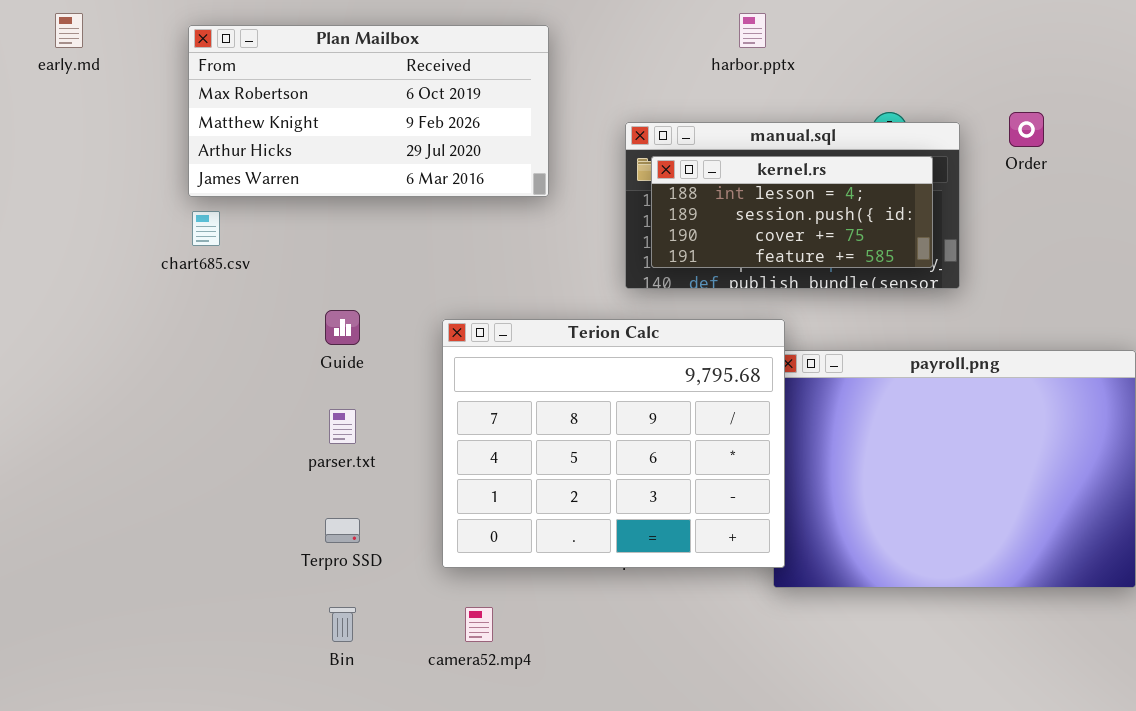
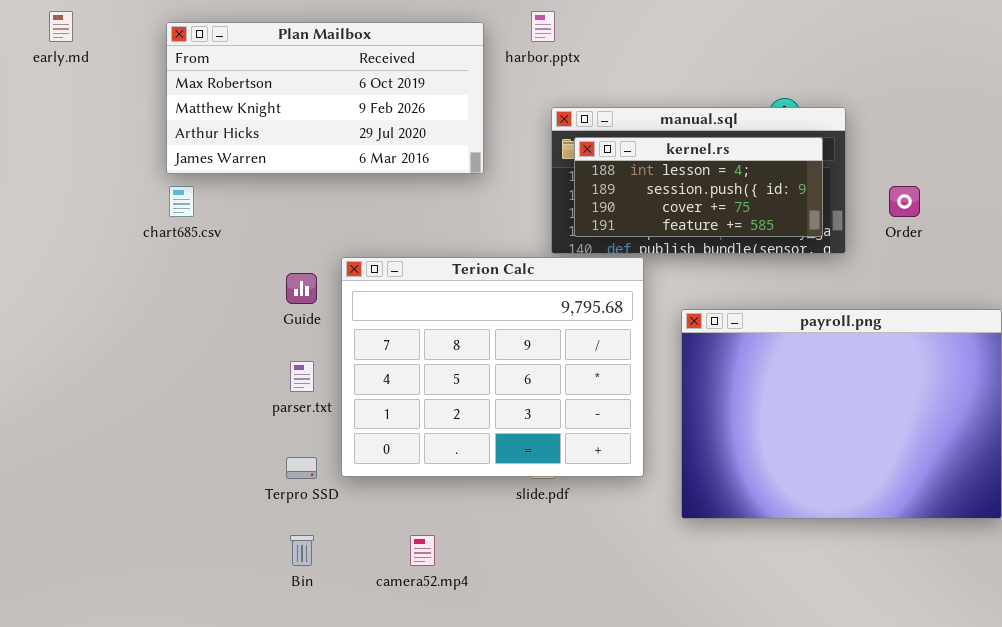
harbor.pptx: [739,13,766,48] -> [531,11,555,42], moved
Order: [1009,112,1044,147] -> [889,186,920,217], moved
Terion Calc: [442,319,785,568] -> [341,257,644,477], moved

